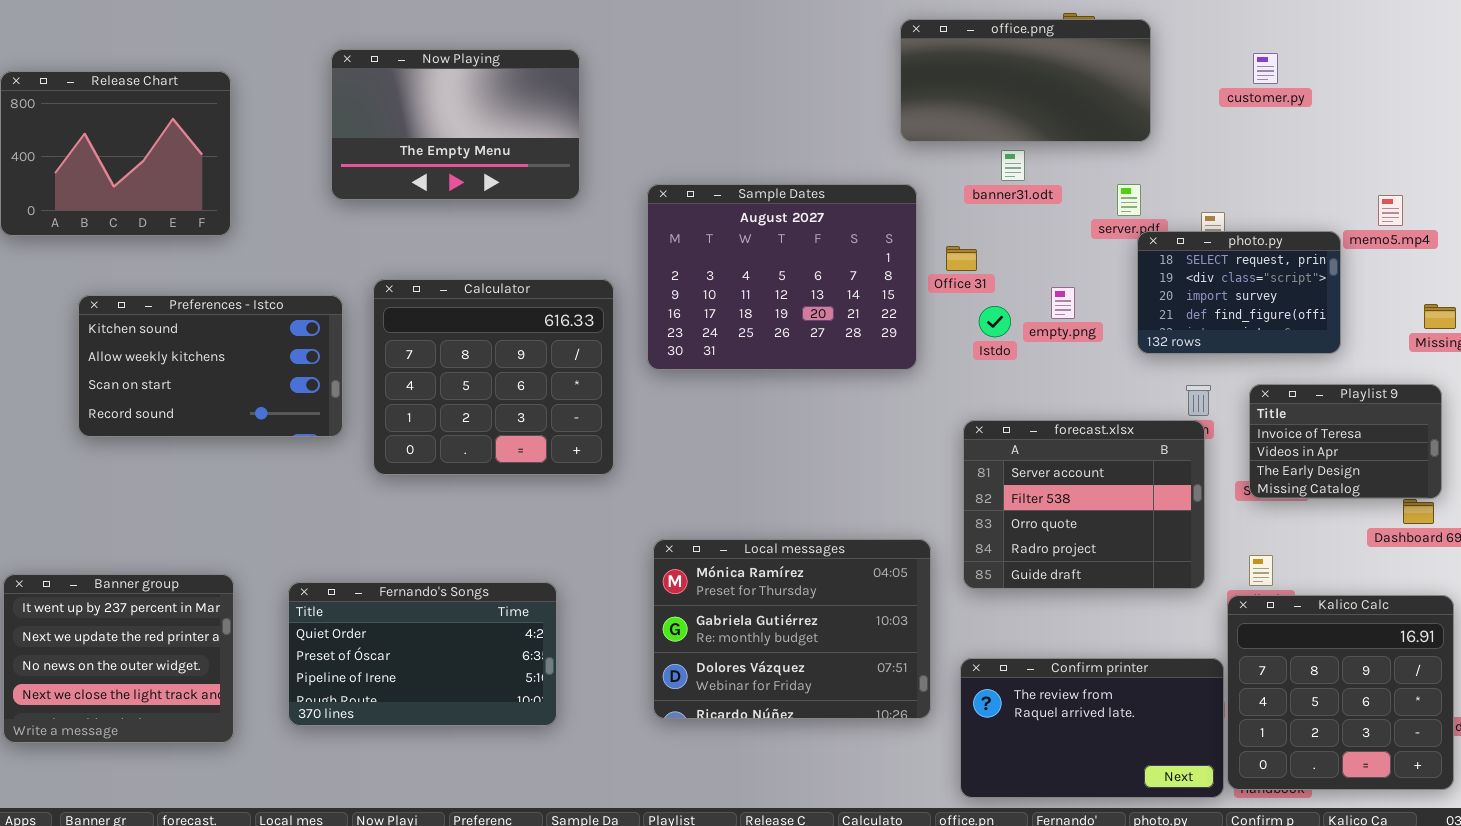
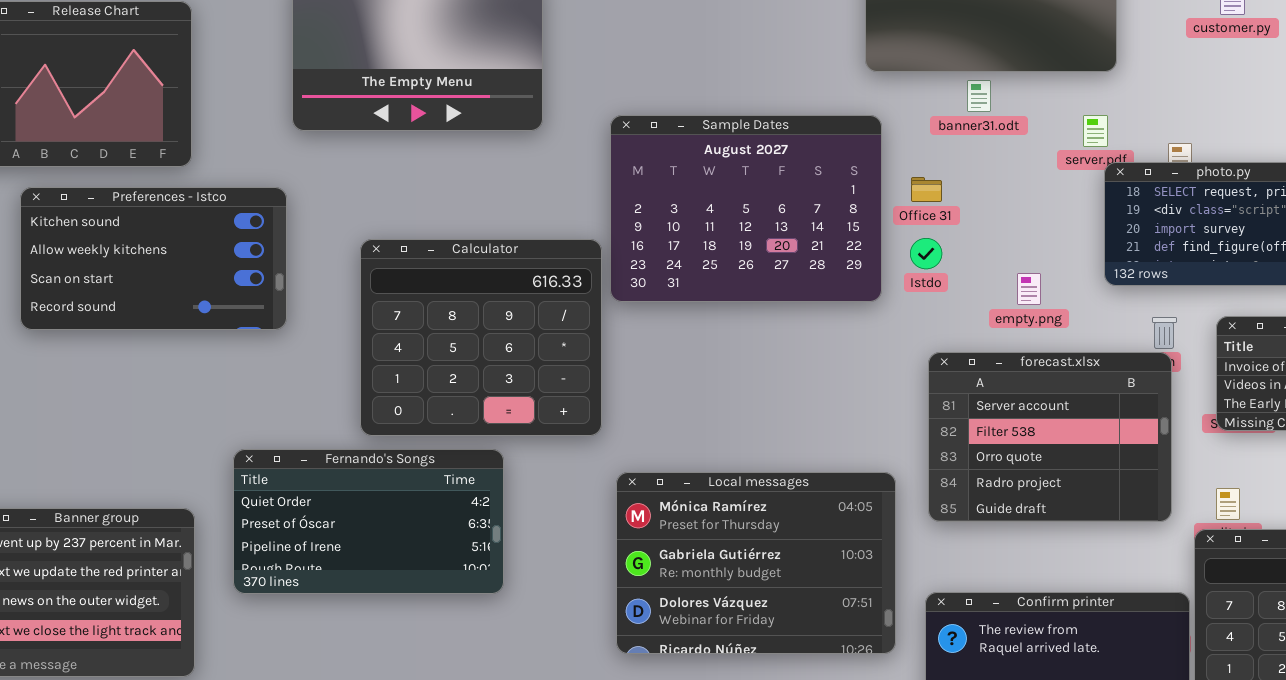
Calculator: [373,279,614,475] -> [360,239,602,436], moved
empty.png: [1051,287,1075,319] -> [1017,273,1041,305], moved
Preferences - Istco: [78,295,343,437] -> [20,187,287,330], moved
Istdo: [979,306,1011,337] -> [910,238,942,269], moved
Fernando's Songs: [288,582,557,726] -> [233,449,504,594], moved

